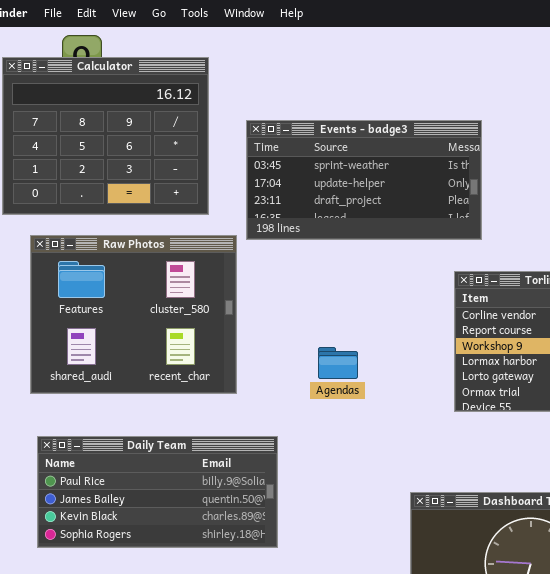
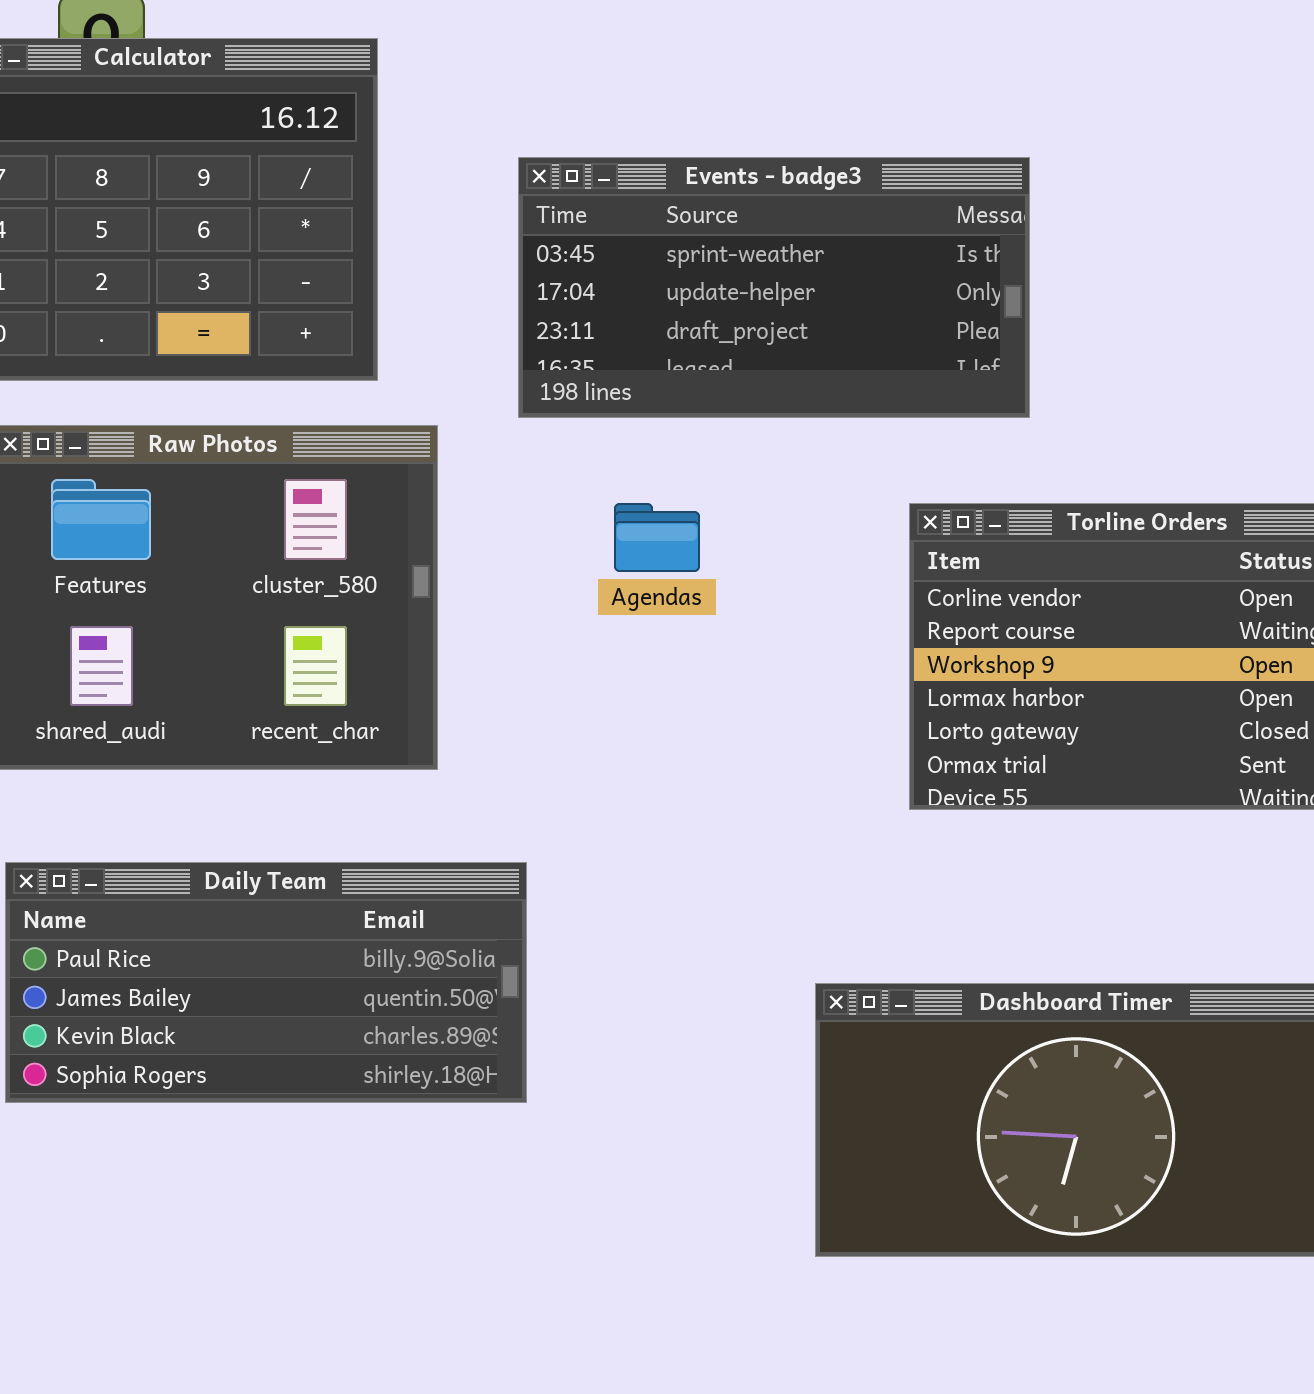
Events - badge3: [246,120,482,240] -> [518,157,1030,418], moved
Agendas: [318,347,358,379] -> [614,503,700,572], moved

